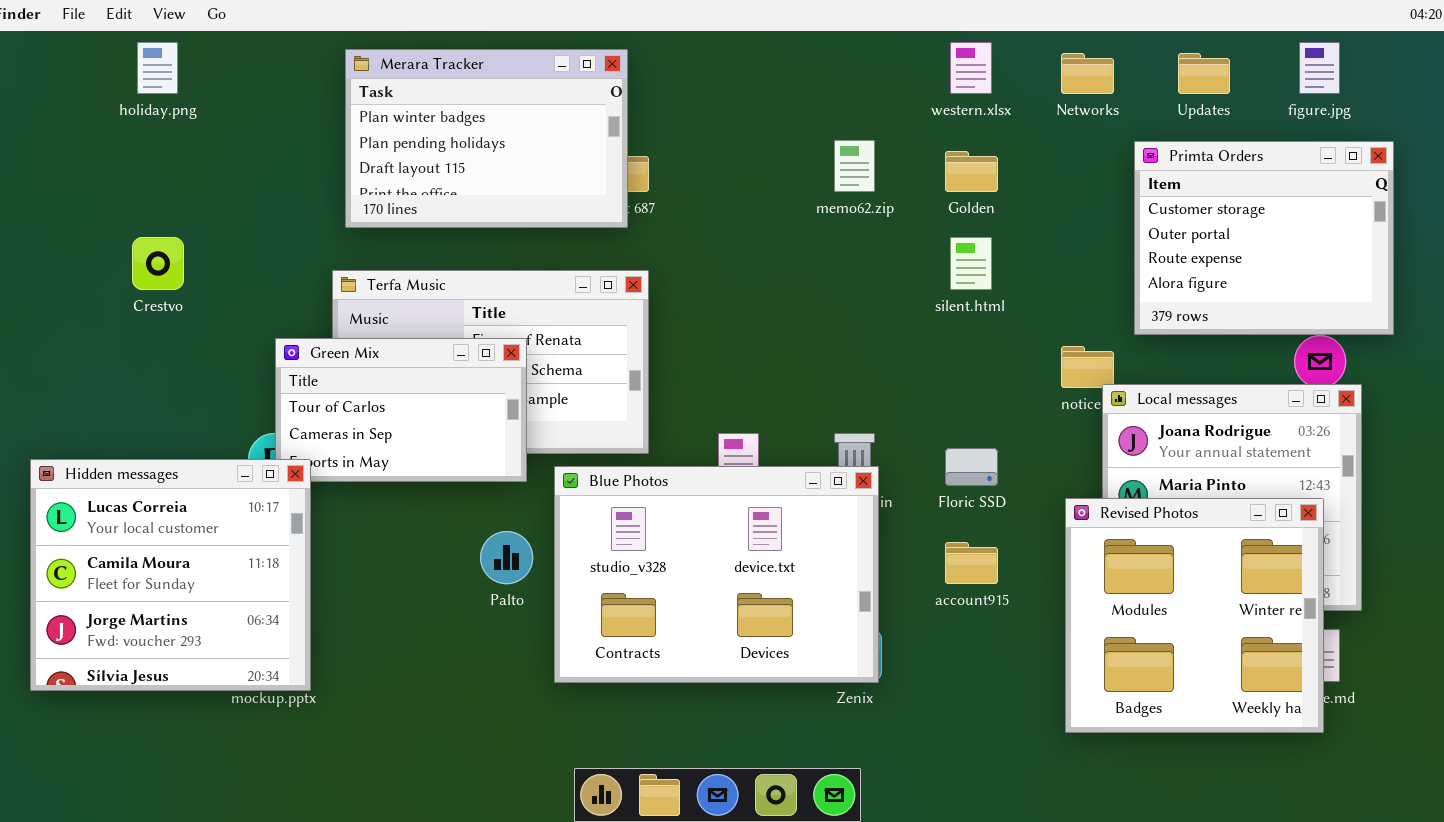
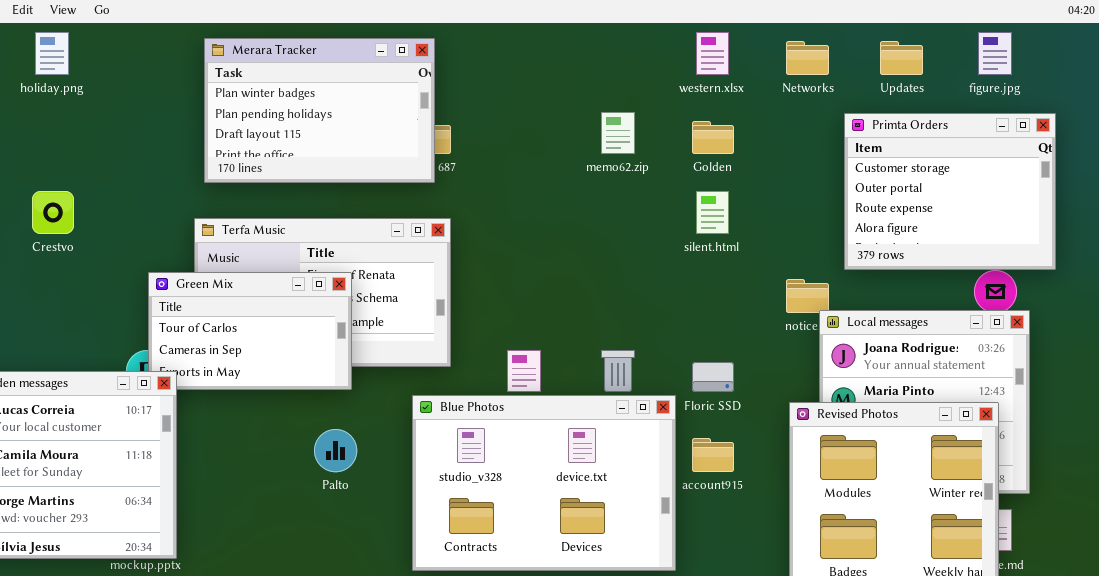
Blue Photos: [554,466,879,683] -> [412,395,676,571], moved

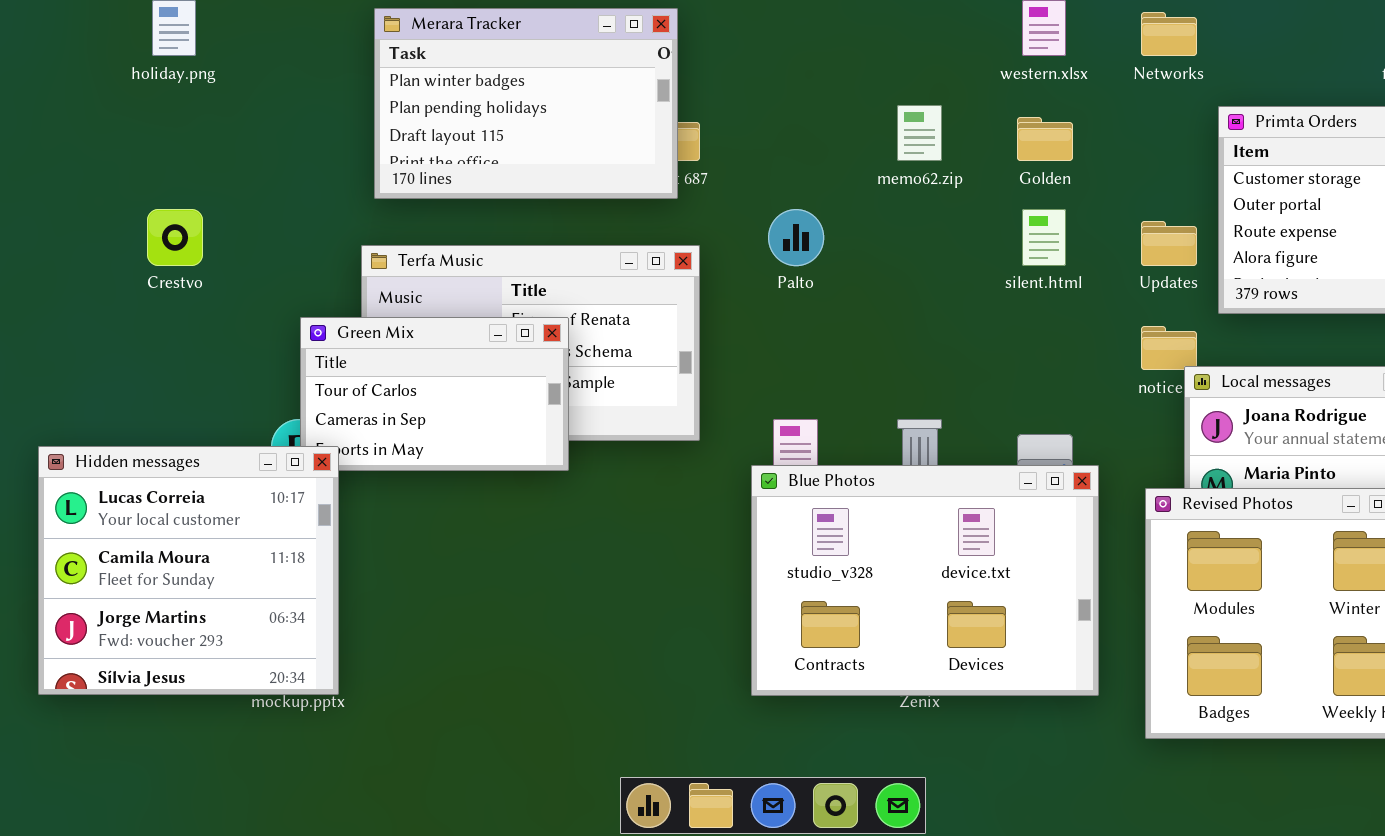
Updates: [880,41,923,75] -> [1141,221,1197,266], moved
Blue Photos: [412,395,676,571] -> [751,465,1099,696], moved
Palto: [314,429,357,472] -> [768,209,824,266], moved

